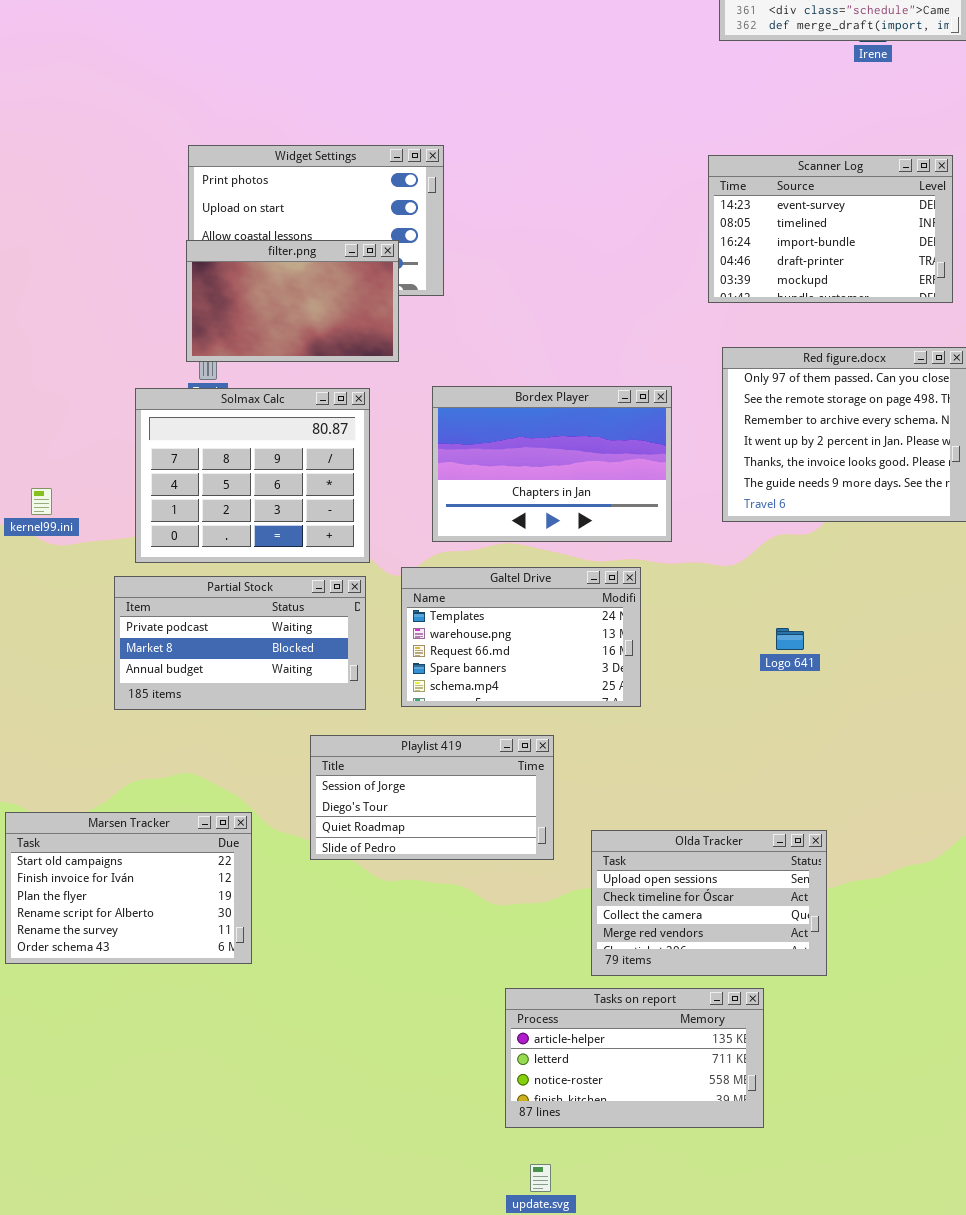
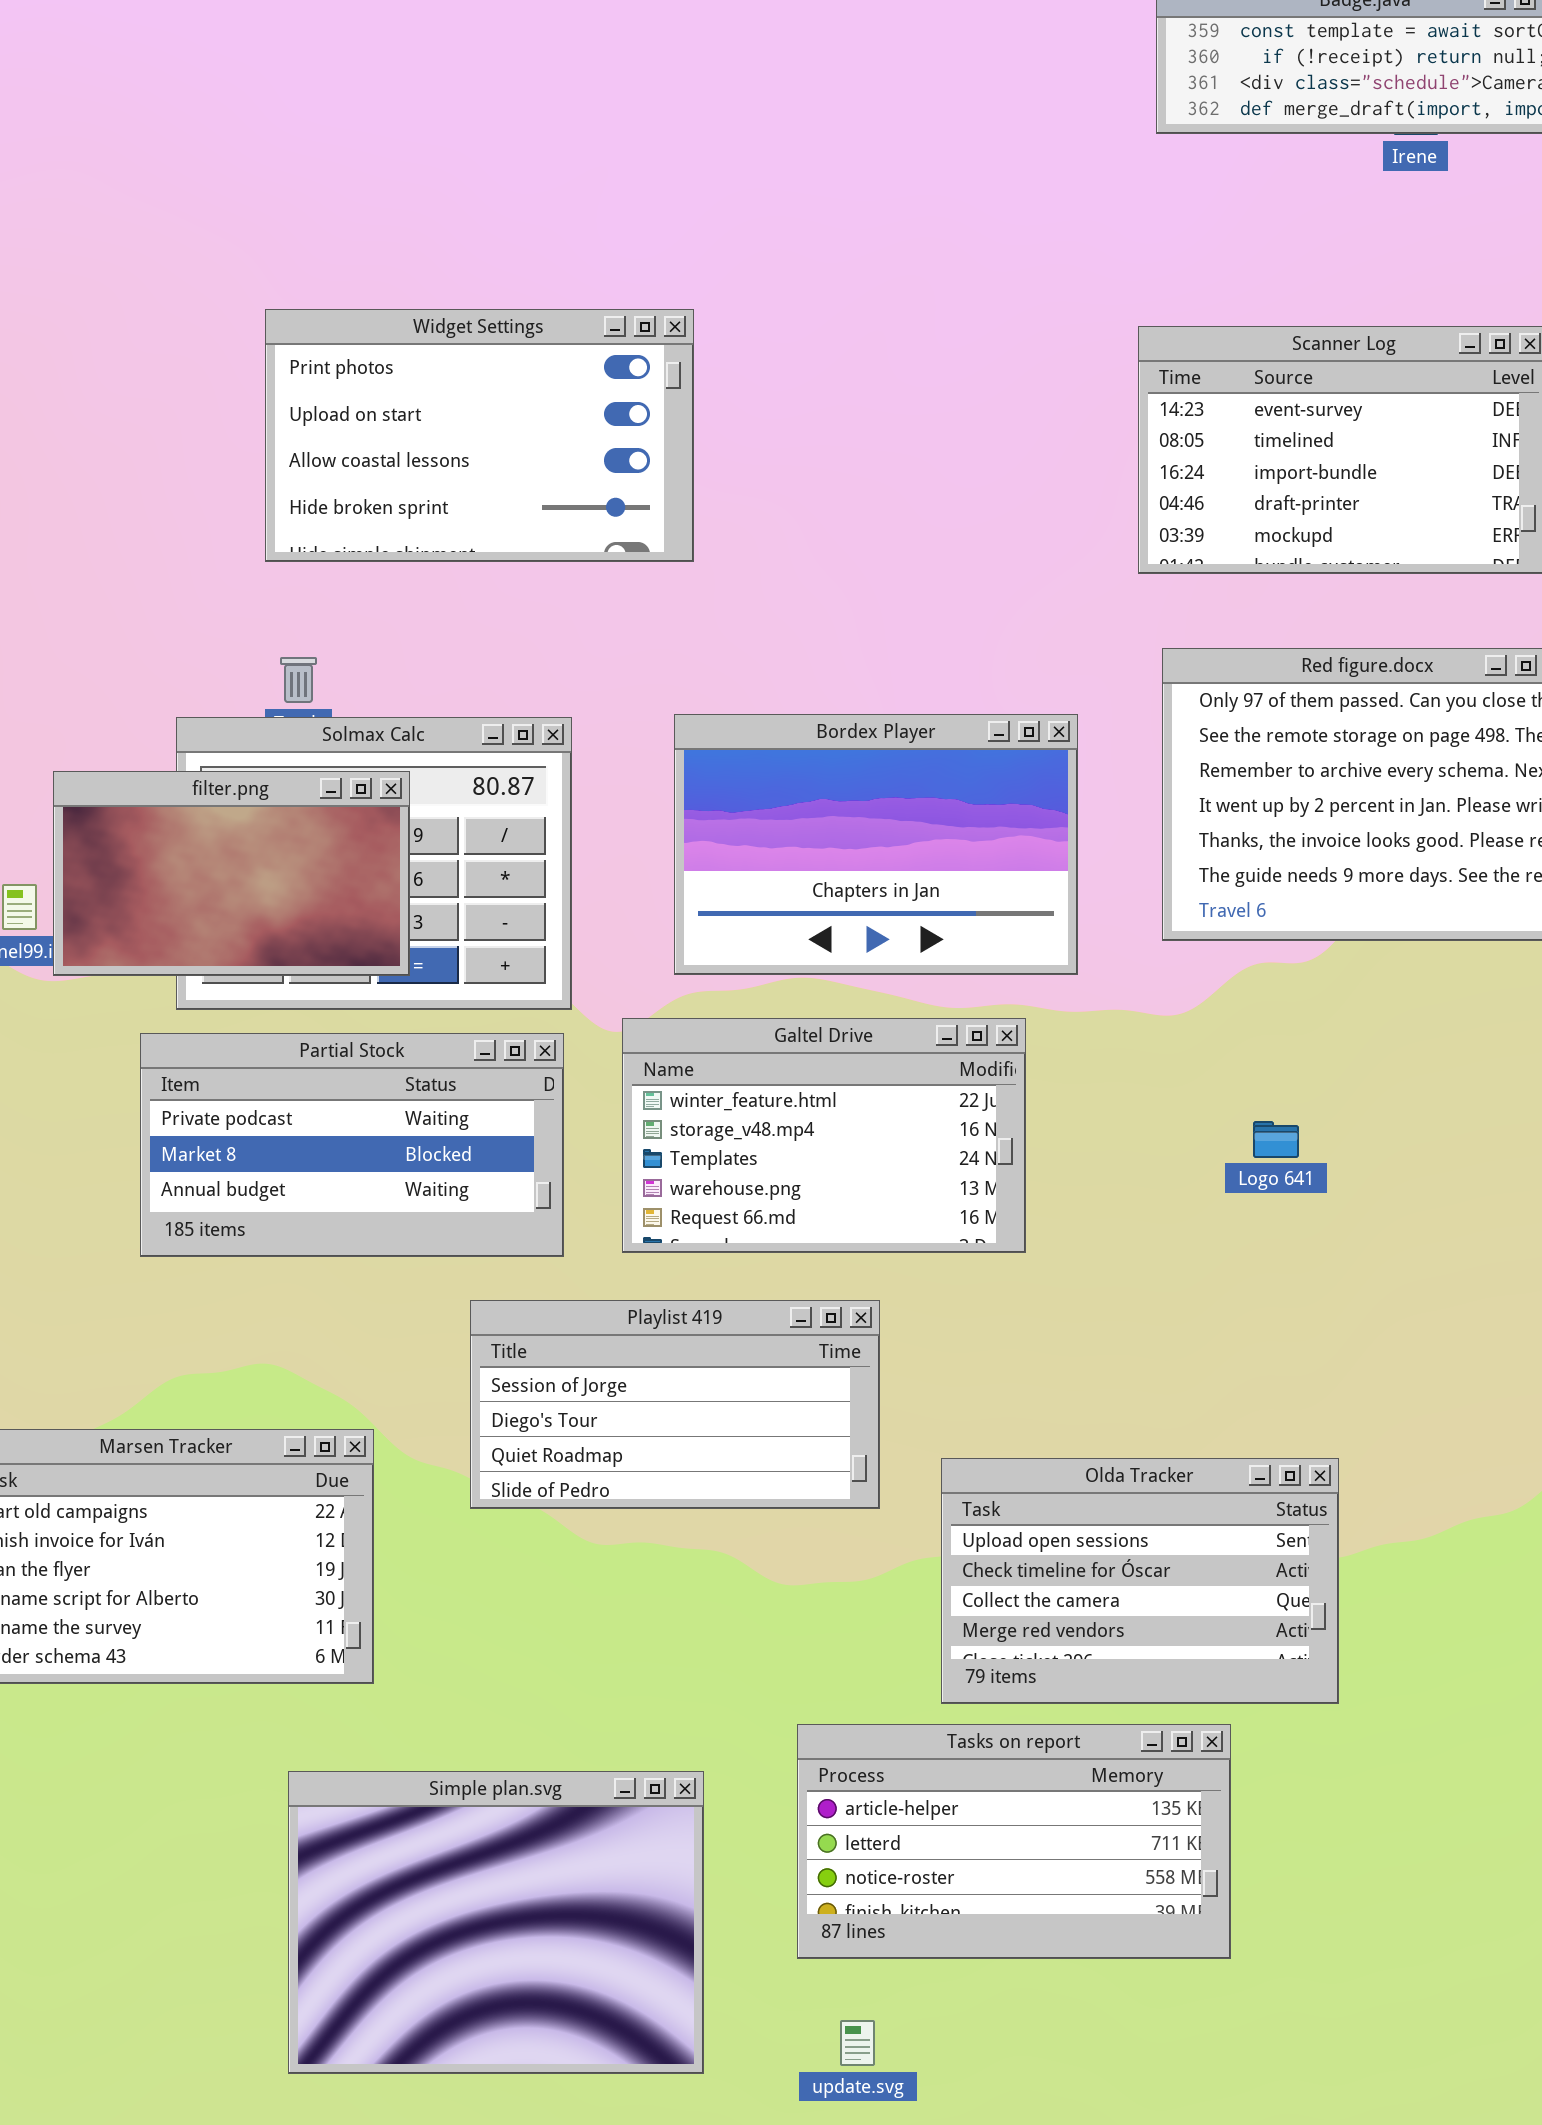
filter.png: [186,240,399,362] -> [53,771,410,976], moved
Galtel Drive: [401,567,641,707] -> [622,1018,1026,1253], scrolled up 2 rows
Simple plan.svg: none -> [288,1771,704,2074], opened

